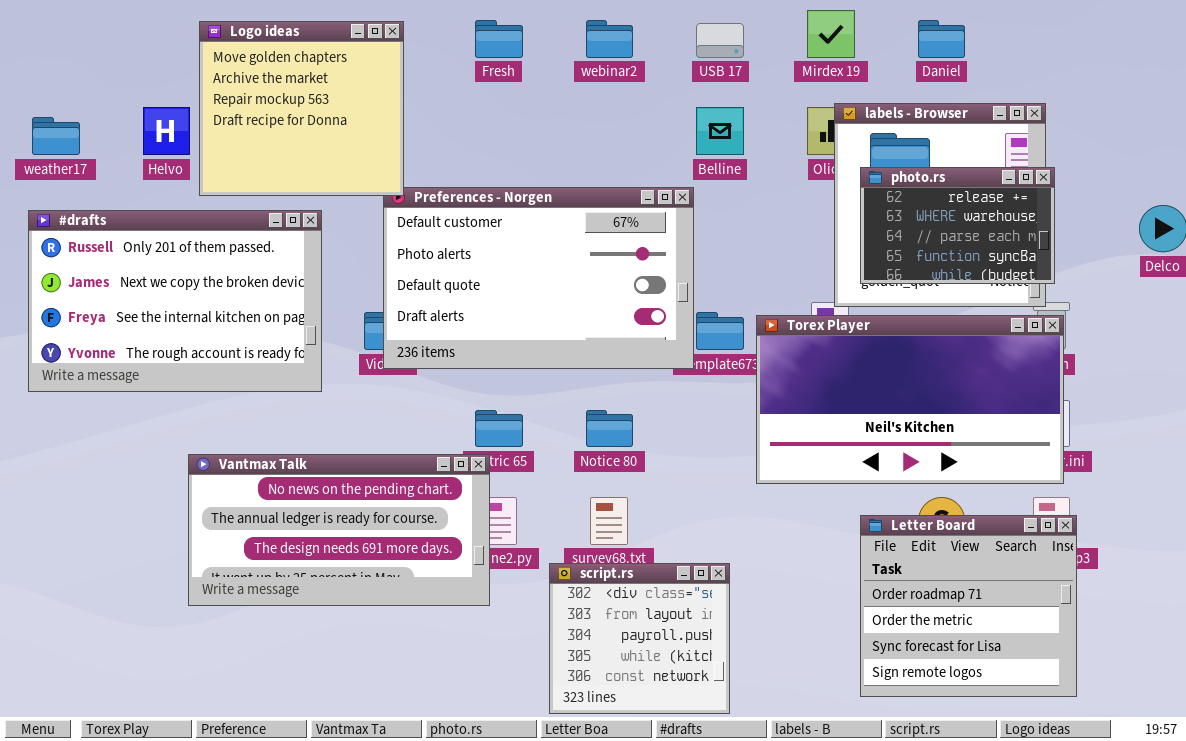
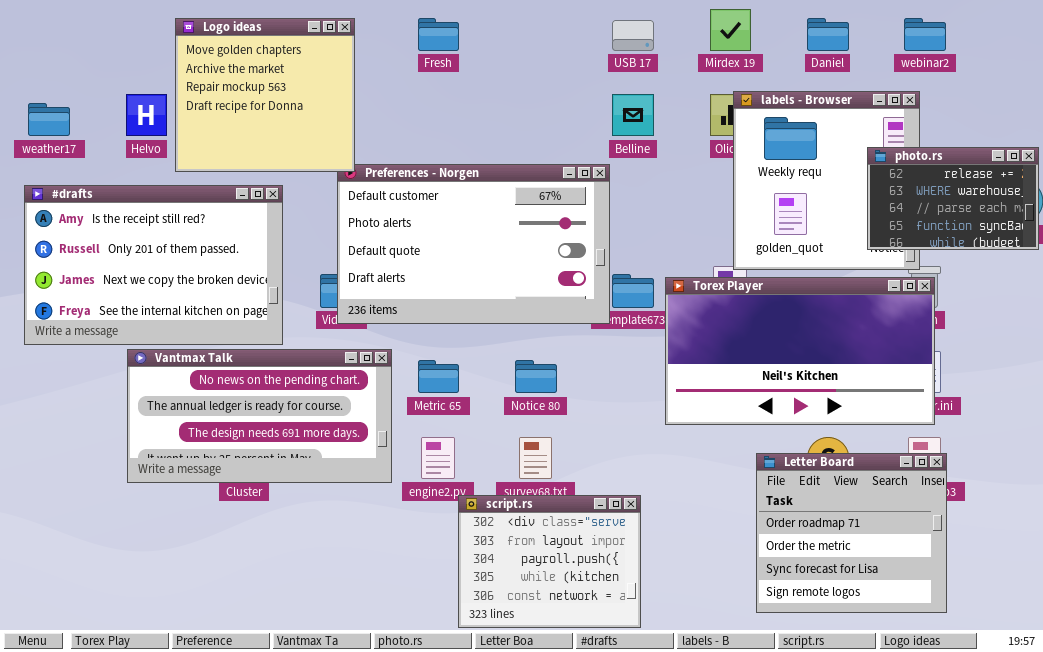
webinar2: [586,20,633,58] -> [904,18,946,51], moved
photo.rs: [860,167,1055,284] -> [867,147,1039,250], moved
#drafts: [28,210,322,392] -> [24,185,283,345], scrolled up 1 row
Vantmax Talk: [188,454,490,606] -> [127,349,392,483], moved
script.rs: [549,563,730,714] -> [458,495,641,628], resized

